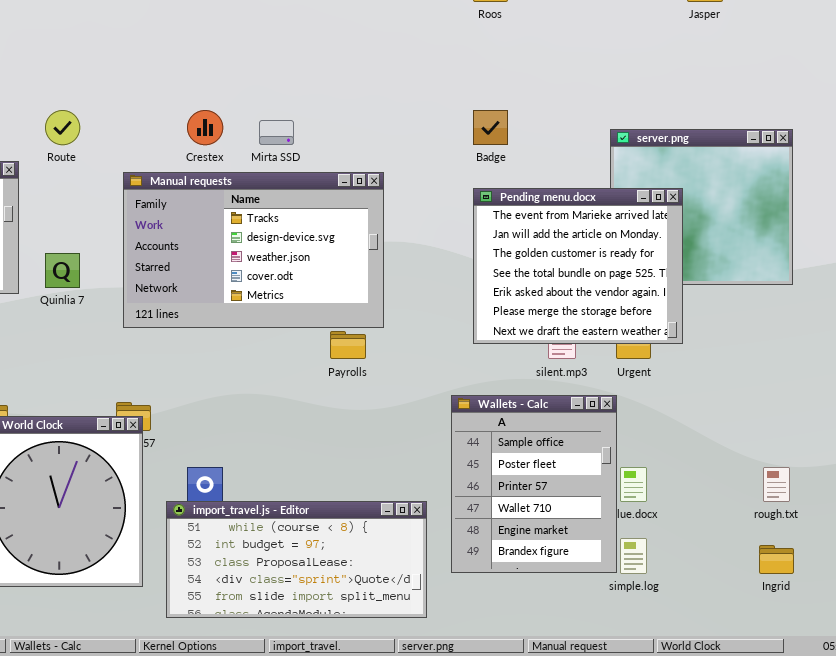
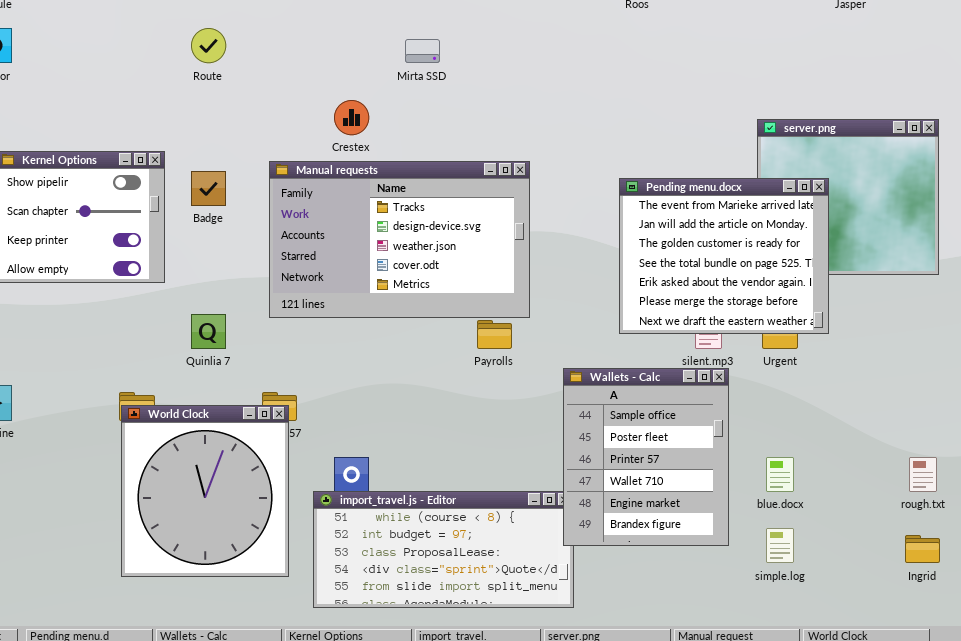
Route: [45,110,80,145] -> [191,28,226,63], moved
Badge: [473,110,508,145] -> [191,171,226,206], moved
Mirta SSD: [259,120,294,145] -> [405,39,440,63], moved
Quinlia 7: [45,253,80,288] -> [191,314,226,349], moved
Wallets - Calc: [451,395,617,573] -> [563,368,729,546], moved

